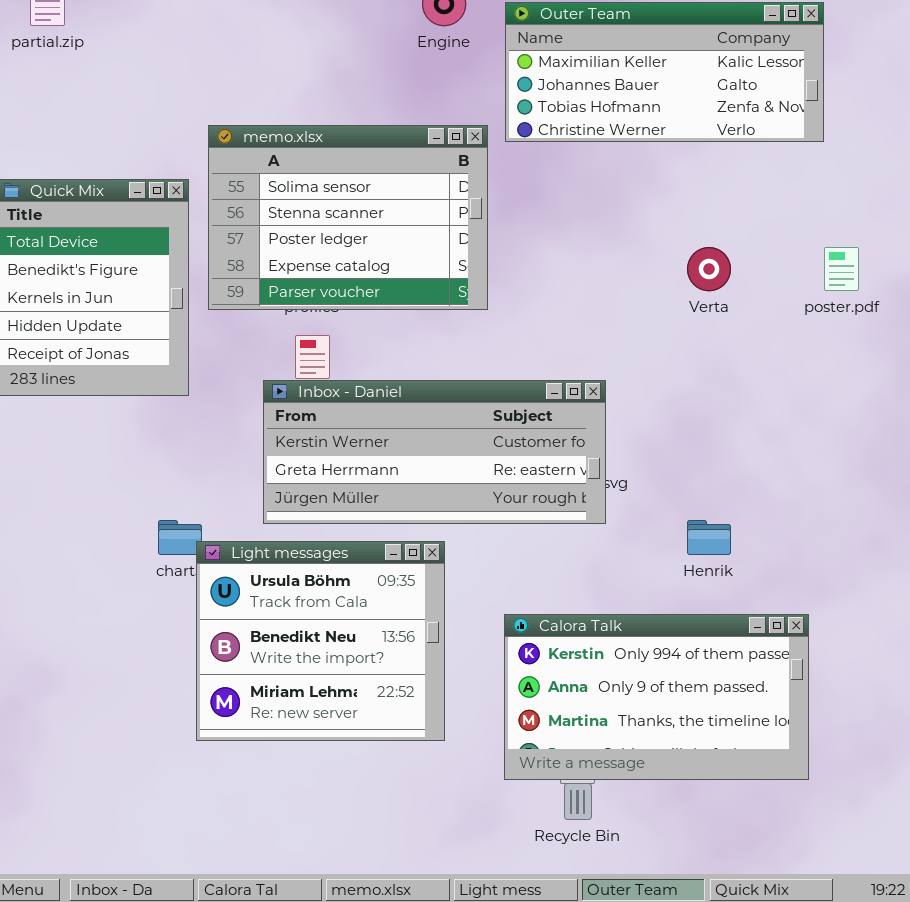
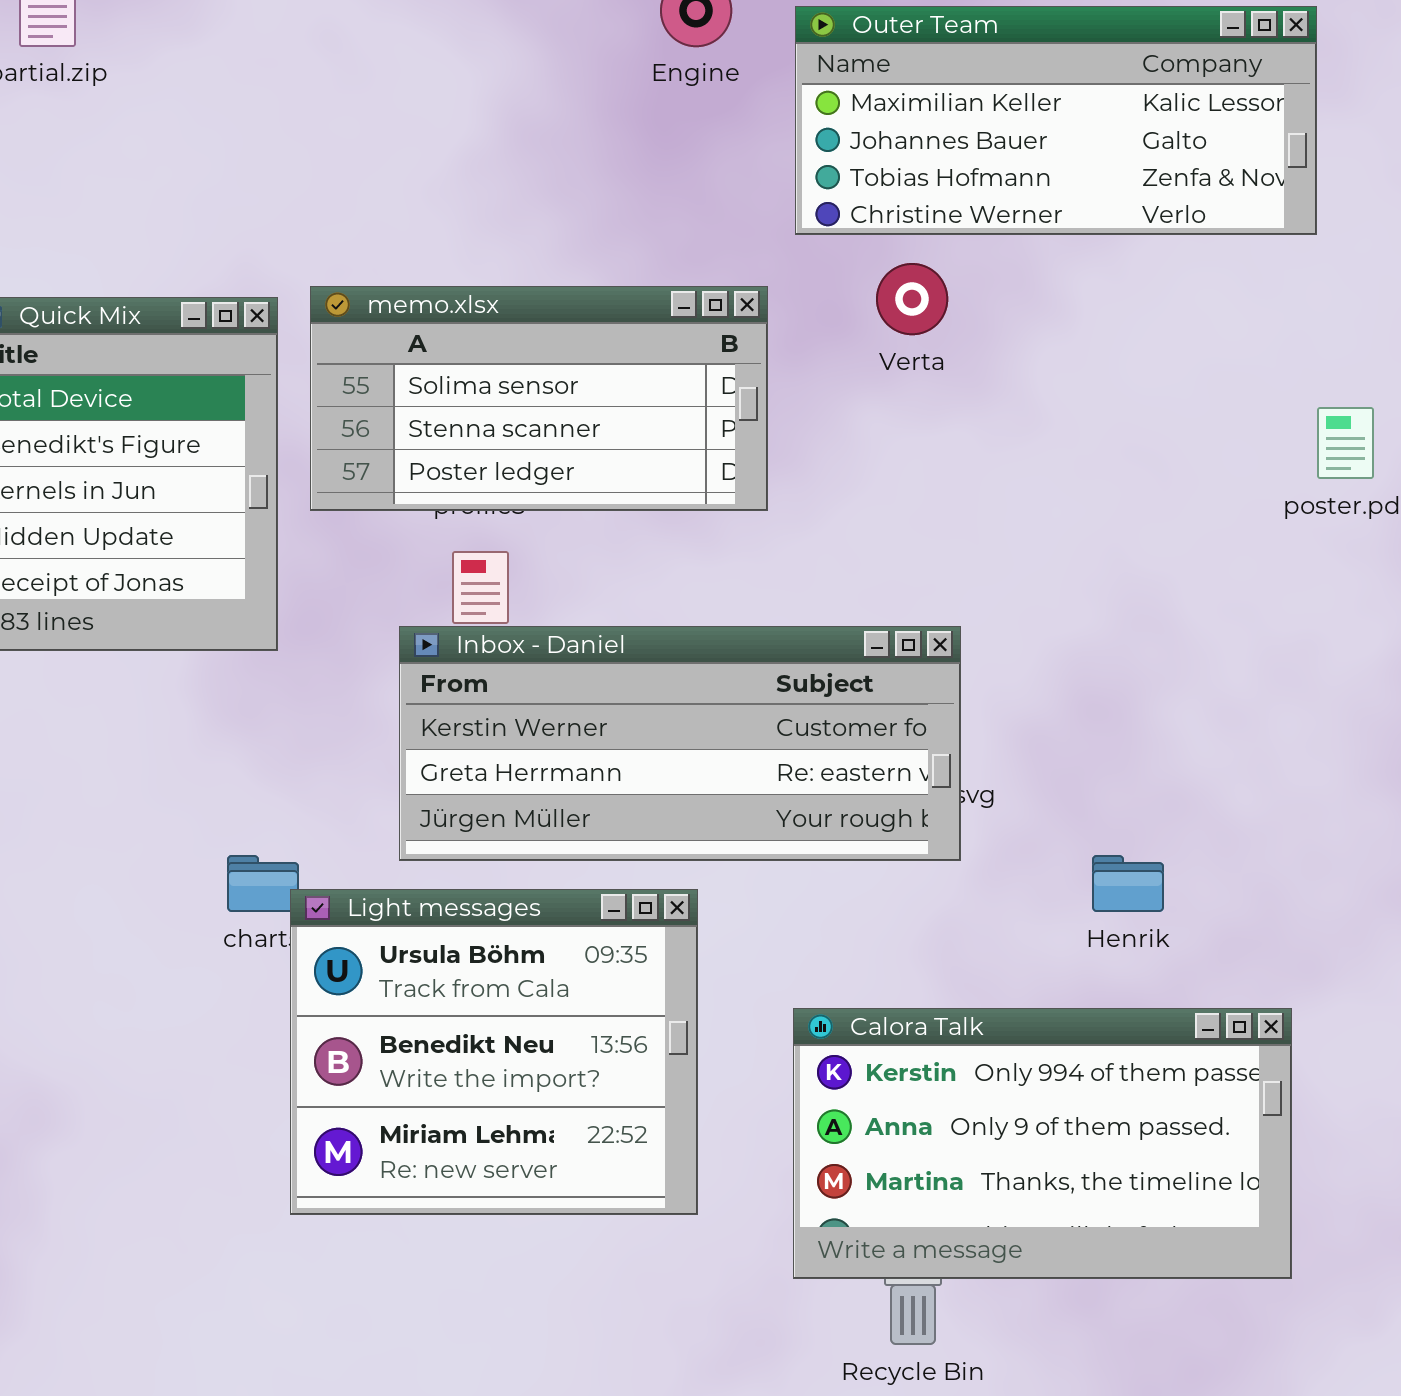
memo.xlsx: [208,125,488,310] -> [310,286,768,511], resized
Verta: [687,247,731,291] -> [876,263,948,335], moved

